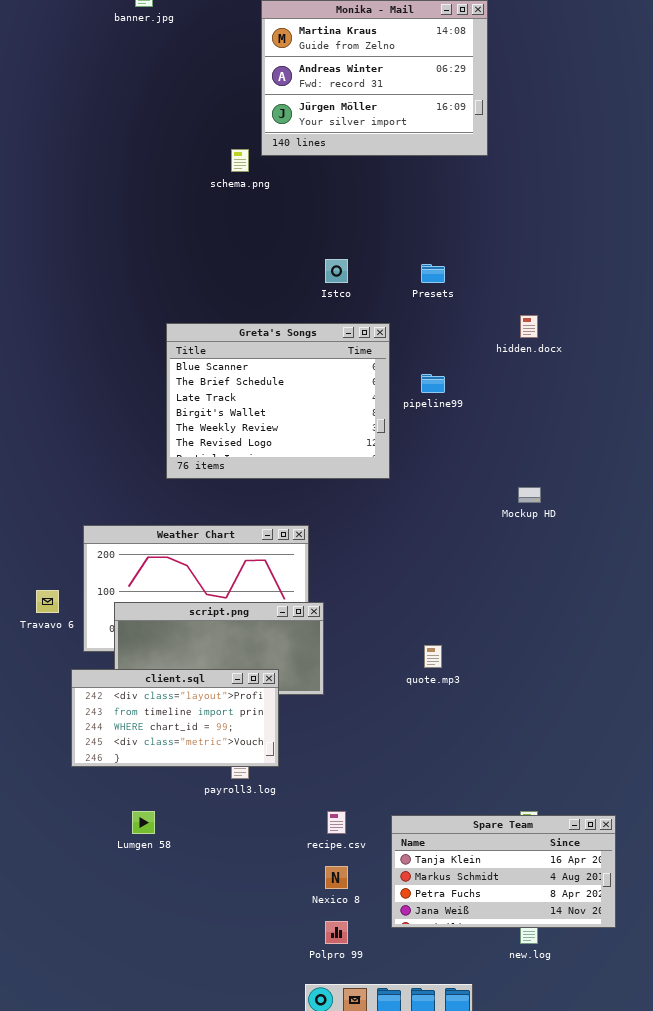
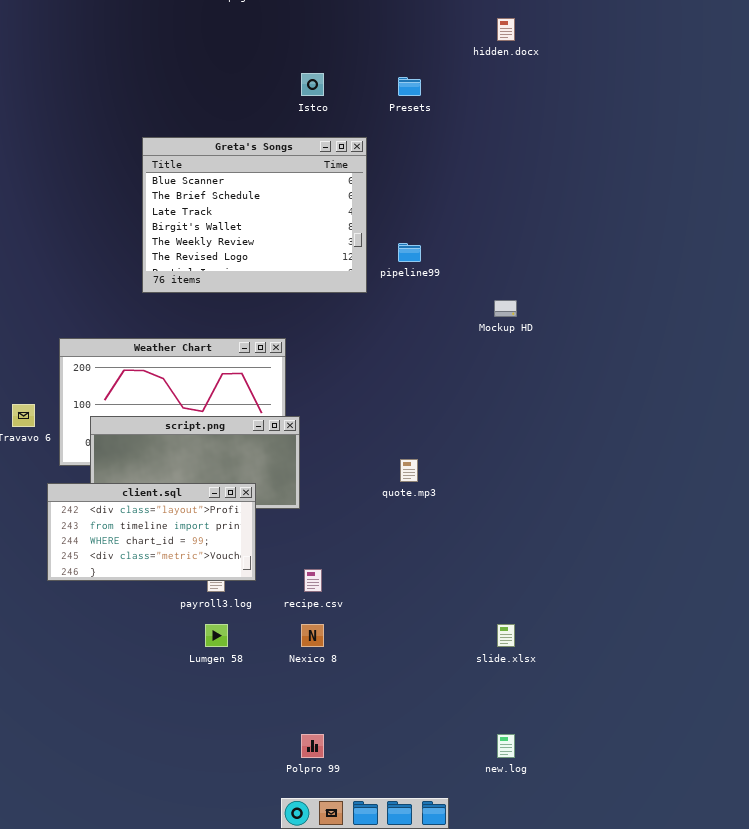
hidden.docx: [520,315,538,338] -> [497,18,515,41], moved
pipeline99: [421,374,445,393] -> [398,243,421,262], moved
Lumgen 58: [132,811,155,834] -> [205,624,228,647], moved
recipe.csv: [327,811,346,834] -> [304,569,322,592], moved
Spare Team: [391,815,616,928] -> none, closed
Nexico 8: [325,866,348,889] -> [301,624,324,647], moved

